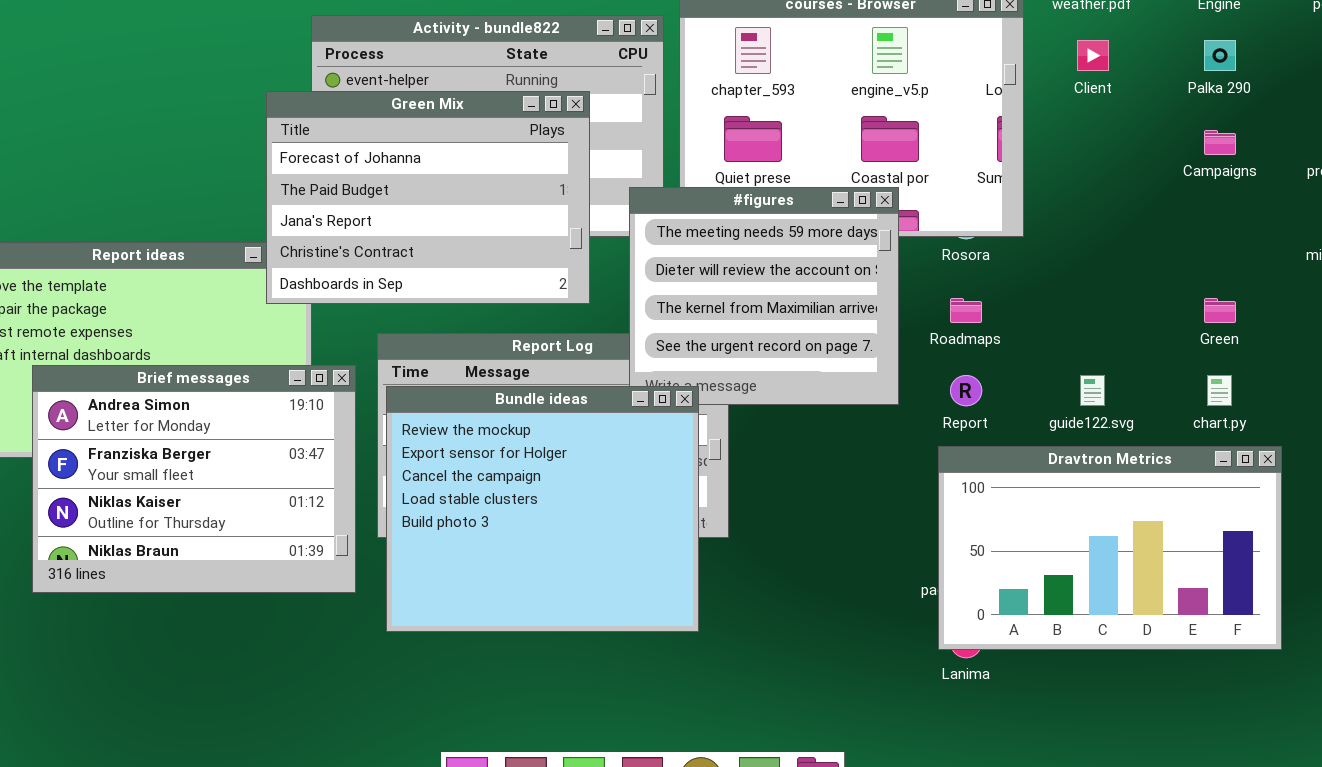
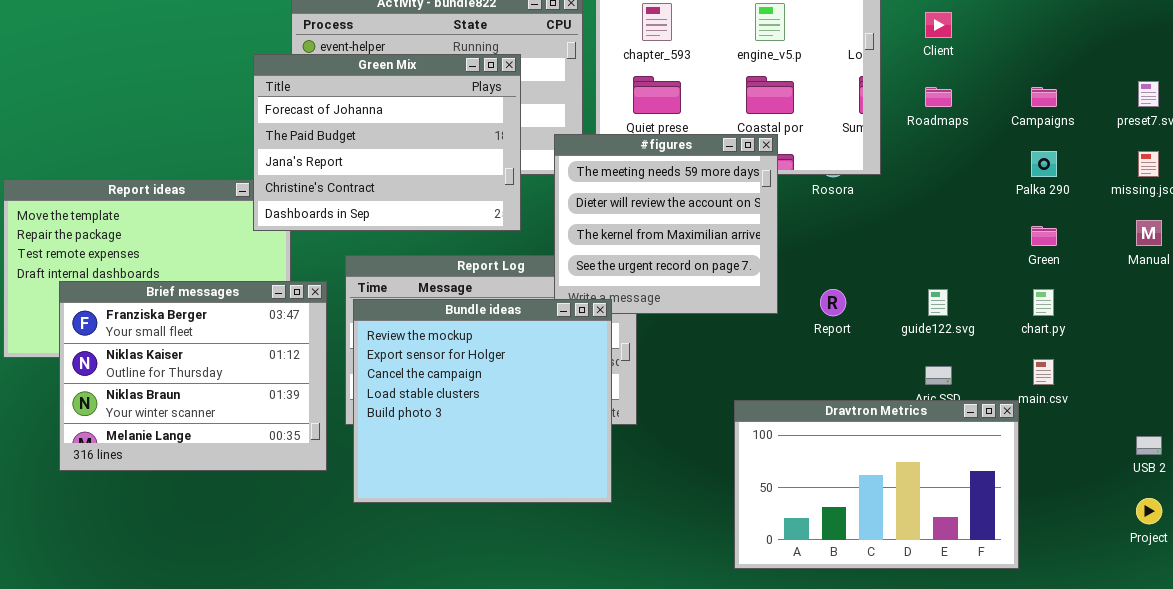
Palka 290: [1204,40,1236,71] -> [1031,151,1057,177], moved
Roadmaps: [950,298,982,323] -> [925,87,952,107], moved
Brief messages: [32,365,356,593] -> [59,281,327,471], scrolled down 1 row
Dravtron Metrics: [938,446,1282,650] -> [734,400,1019,569], moved

